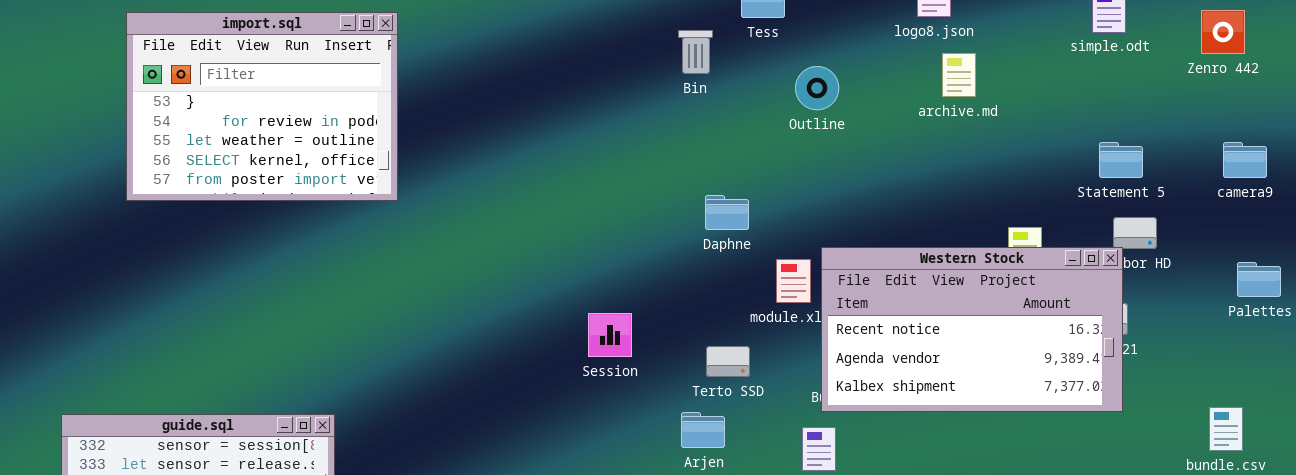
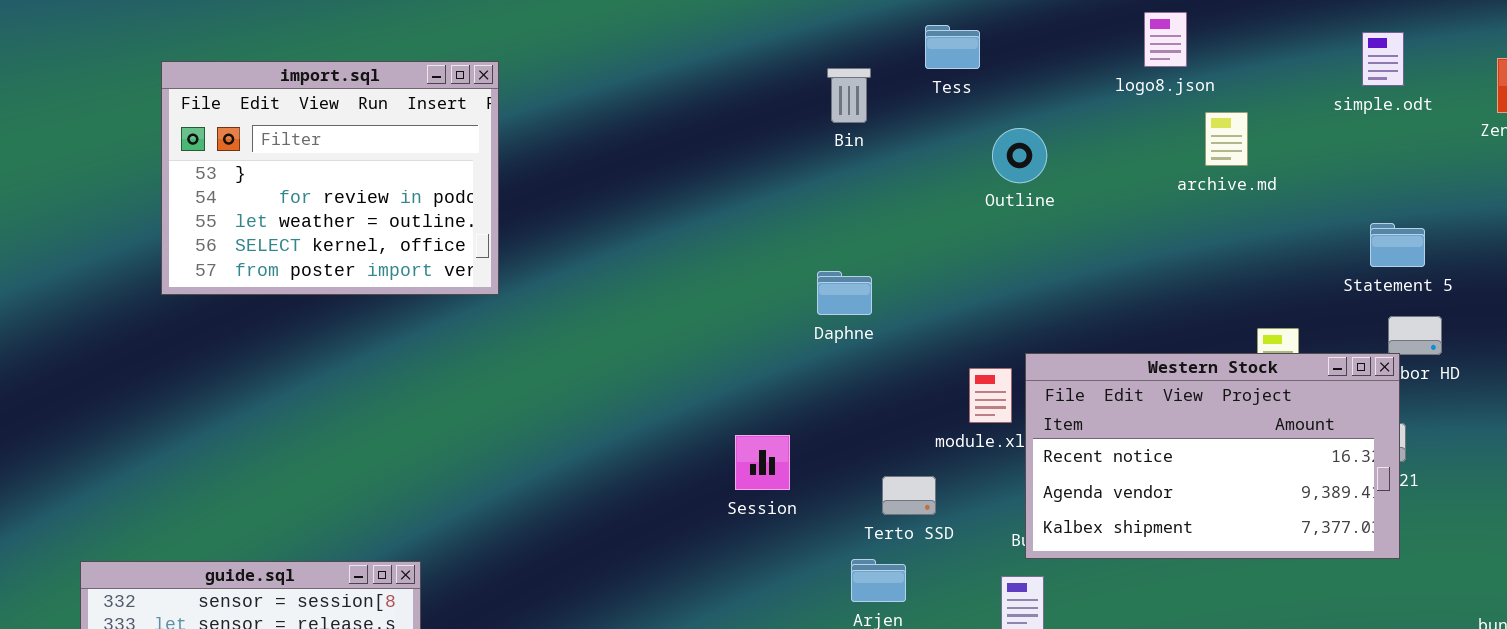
Bin: [678,30,713,74] -> [827,68,871,123], moved
archive.md: [942,53,976,97] -> [1205,112,1248,166], moved
Daphne: [705,195,749,230] -> [817,271,872,315], moved

